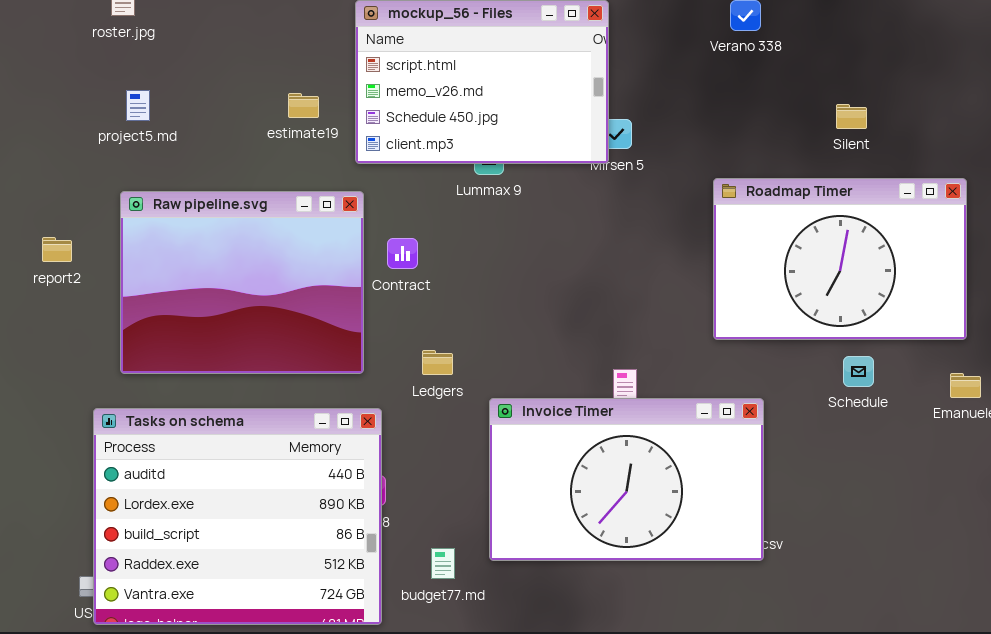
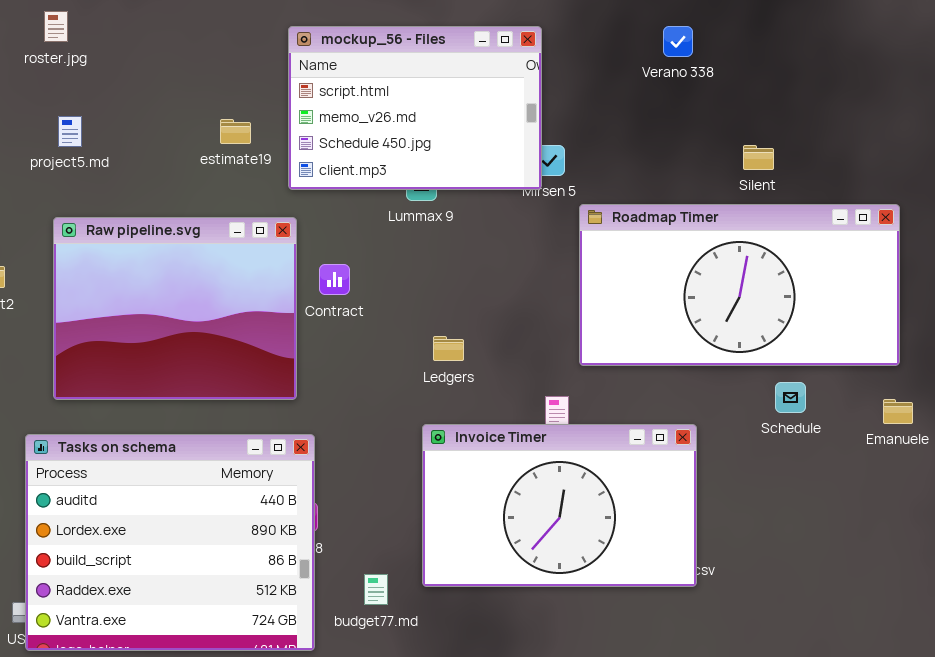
Silent: [836,104,867,129] -> [743,145,774,170], moved
Roadmap Timer: [713,178,967,340] -> [579,204,900,366], resized
Ledgers: [422,350,453,375] -> [433,336,464,361], moved

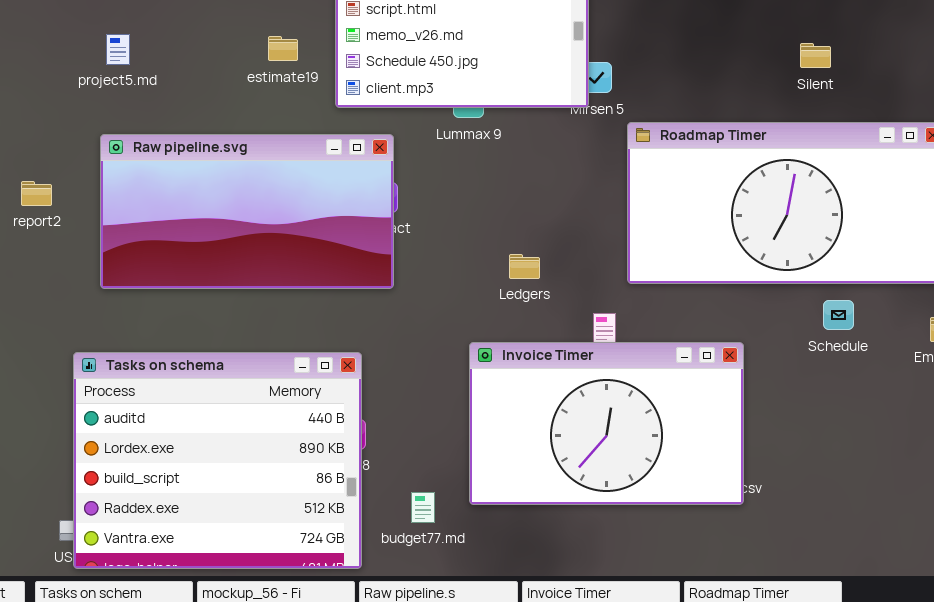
Silent: [743,145,774,170] -> [800,43,831,68], moved
Raw pipeline.svg: [53,217,297,400] -> [100,134,394,289], resized
Ledgers: [433,336,464,361] -> [509,254,540,279], moved

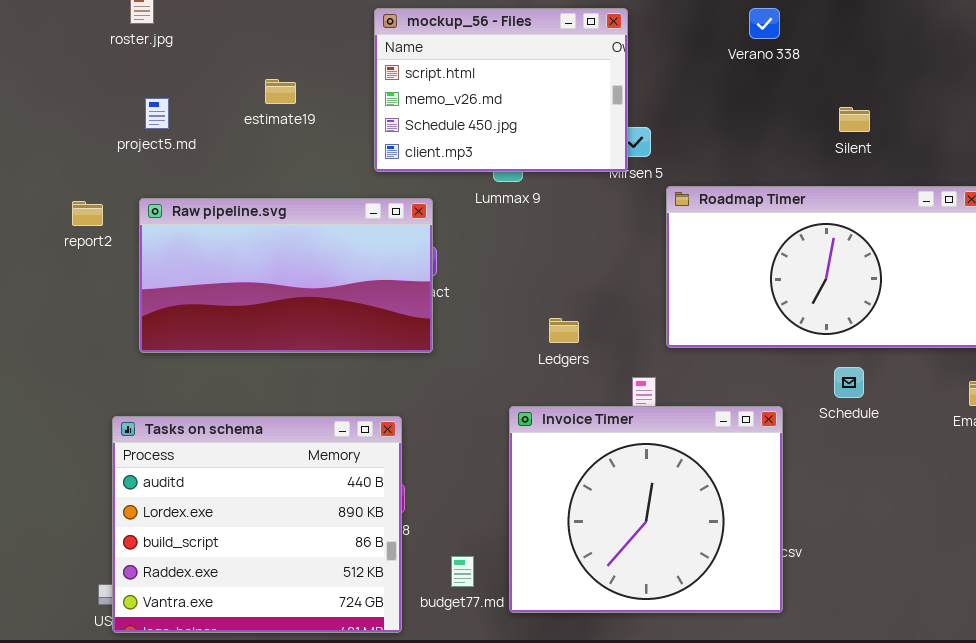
estimate19: [268,36,298,61] -> [265,79,296,104], moved
report2: [21,181,52,206] -> [72,201,103,226], moved
Schedule: [823,300,854,330] -> [834,367,864,398], moved
Invoice Timer: [469,342,744,505] -> [509,406,783,613], resized

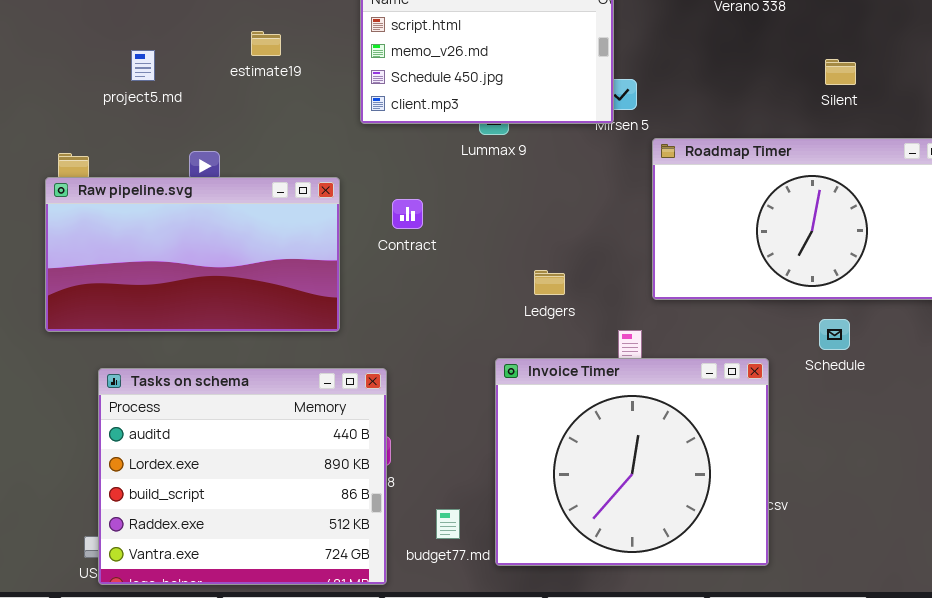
Raw pipeline.svg: [139,198,433,353] -> [45,177,340,332], moved

